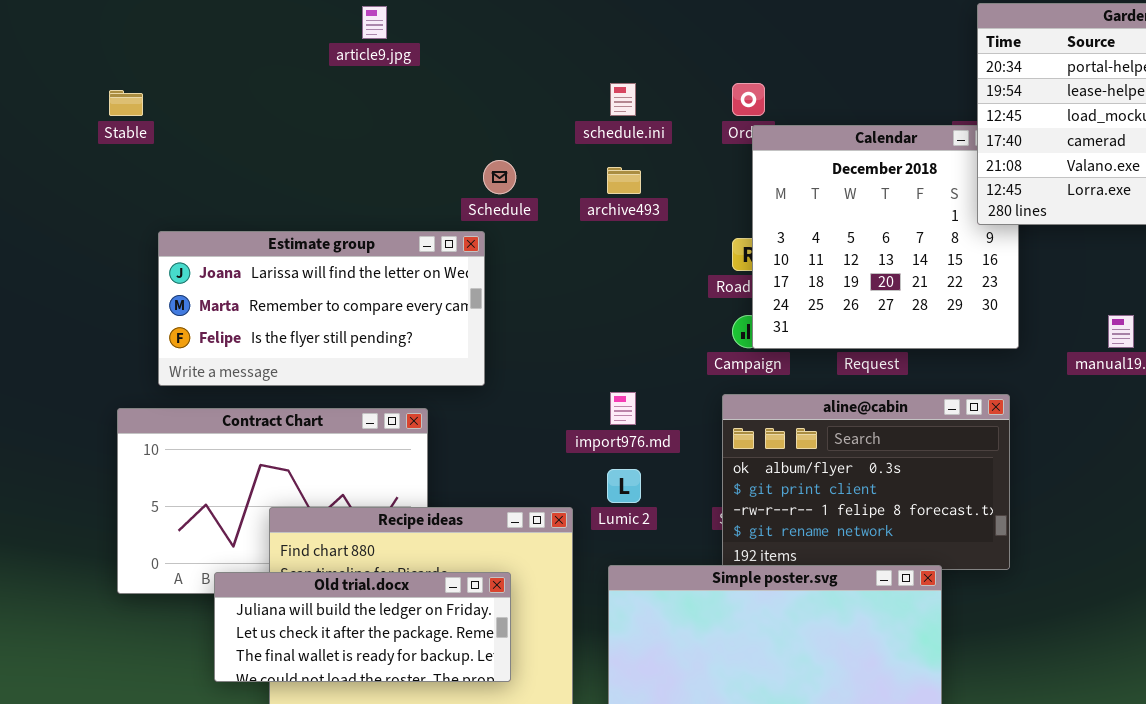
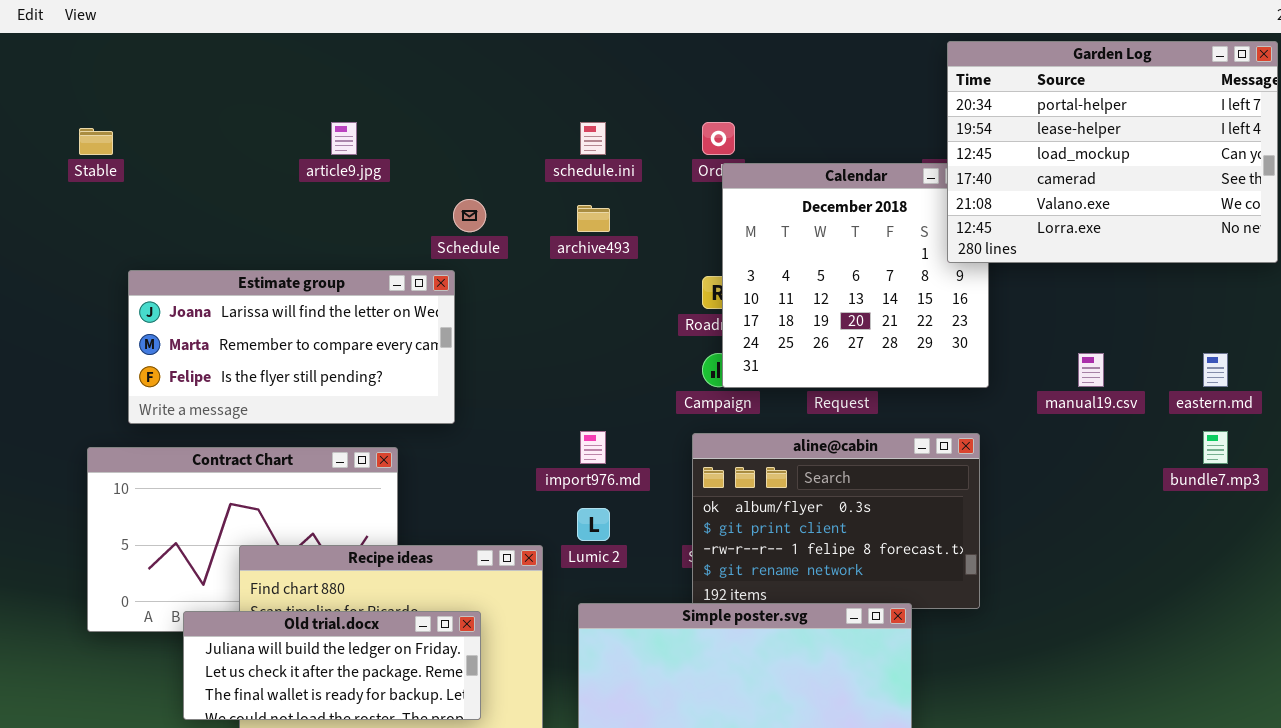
article9.jpg: [362,6,387,39] -> [331,122,357,155], moved

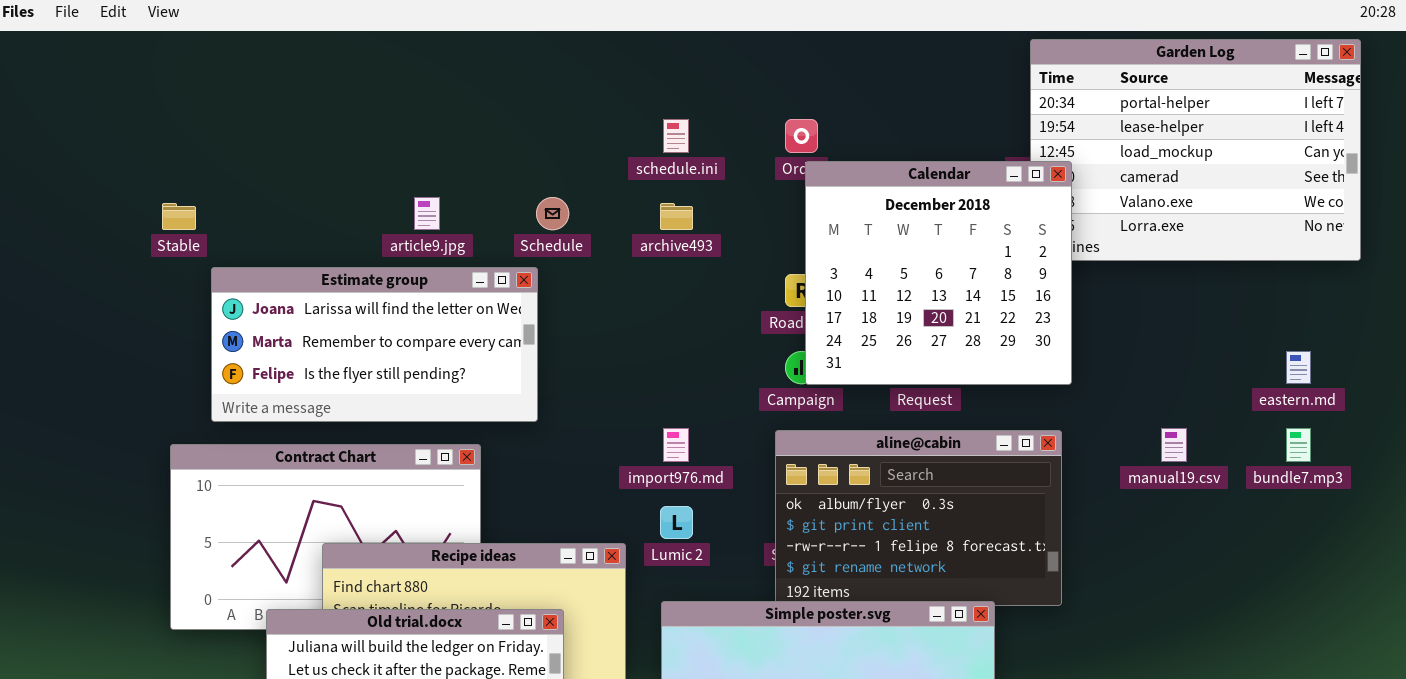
article9.jpg: [331,122,357,155] -> [414,197,440,230], moved
Stable: [79,128,113,155] -> [162,203,196,230], moved
Calendar: [722,163,989,388] -> [805,161,1072,385], raised
manual19.csv: [1078,353,1104,387] -> [1161,428,1187,462], moved

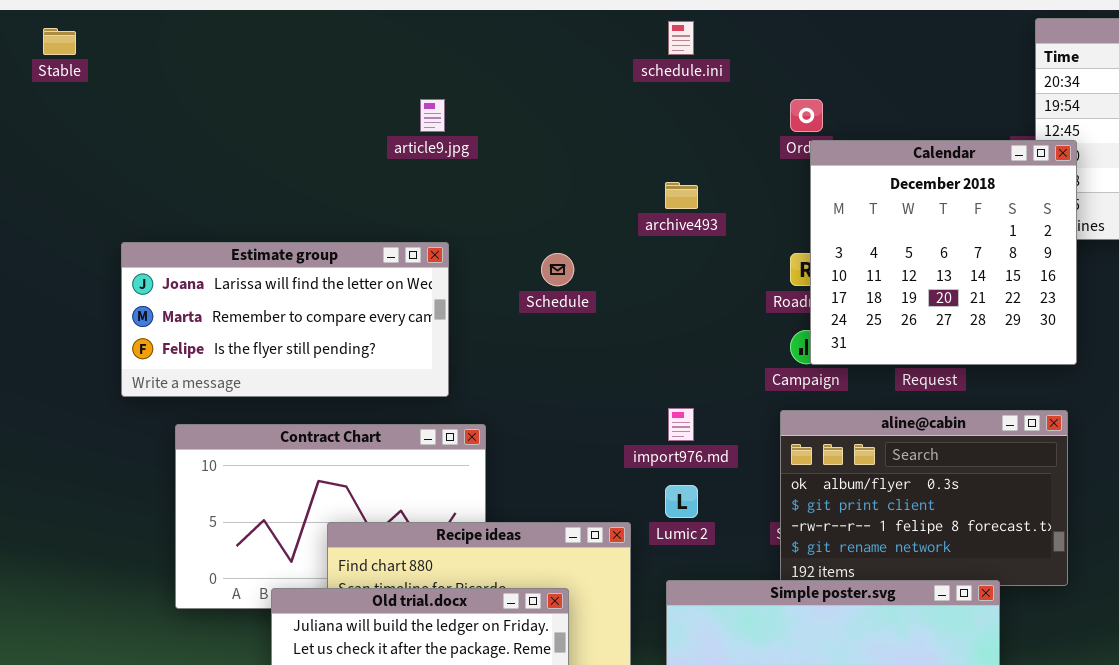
schedule.ini: [663,119,689,153] -> [668,21,694,55], moved
article9.jpg: [414,197,440,230] -> [420,99,445,132], moved
Schedule: [536,197,569,230] -> [541,253,574,286], moved
Stable: [162,203,196,230] -> [43,28,76,55], moved
Estimate group: [211,267,538,422] -> [121,242,449,397], moved

